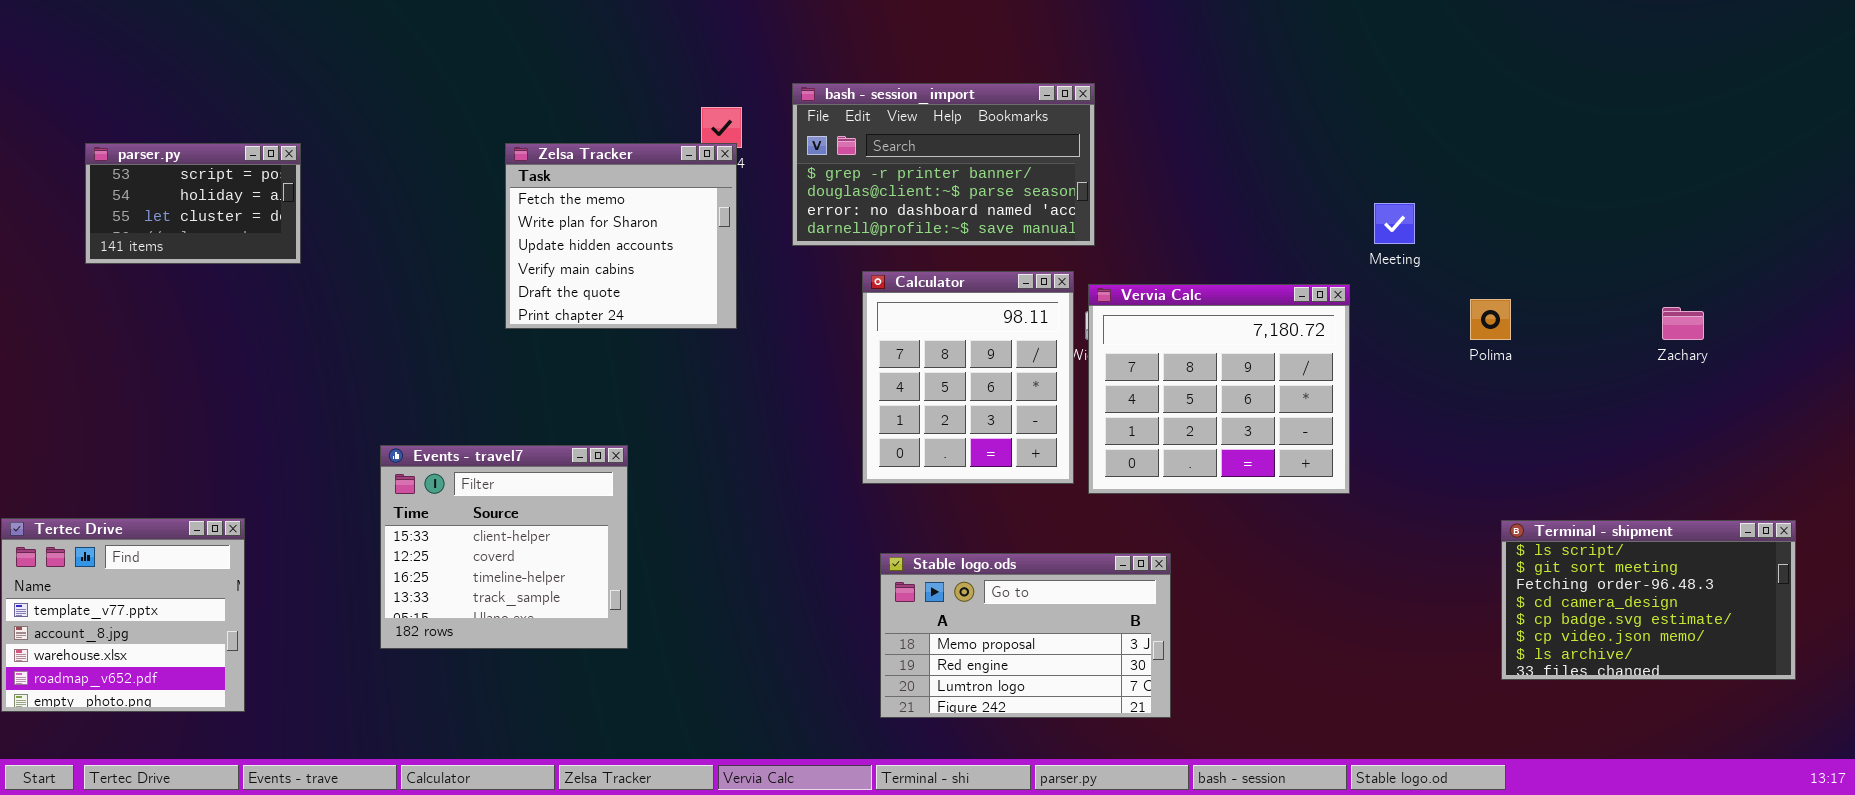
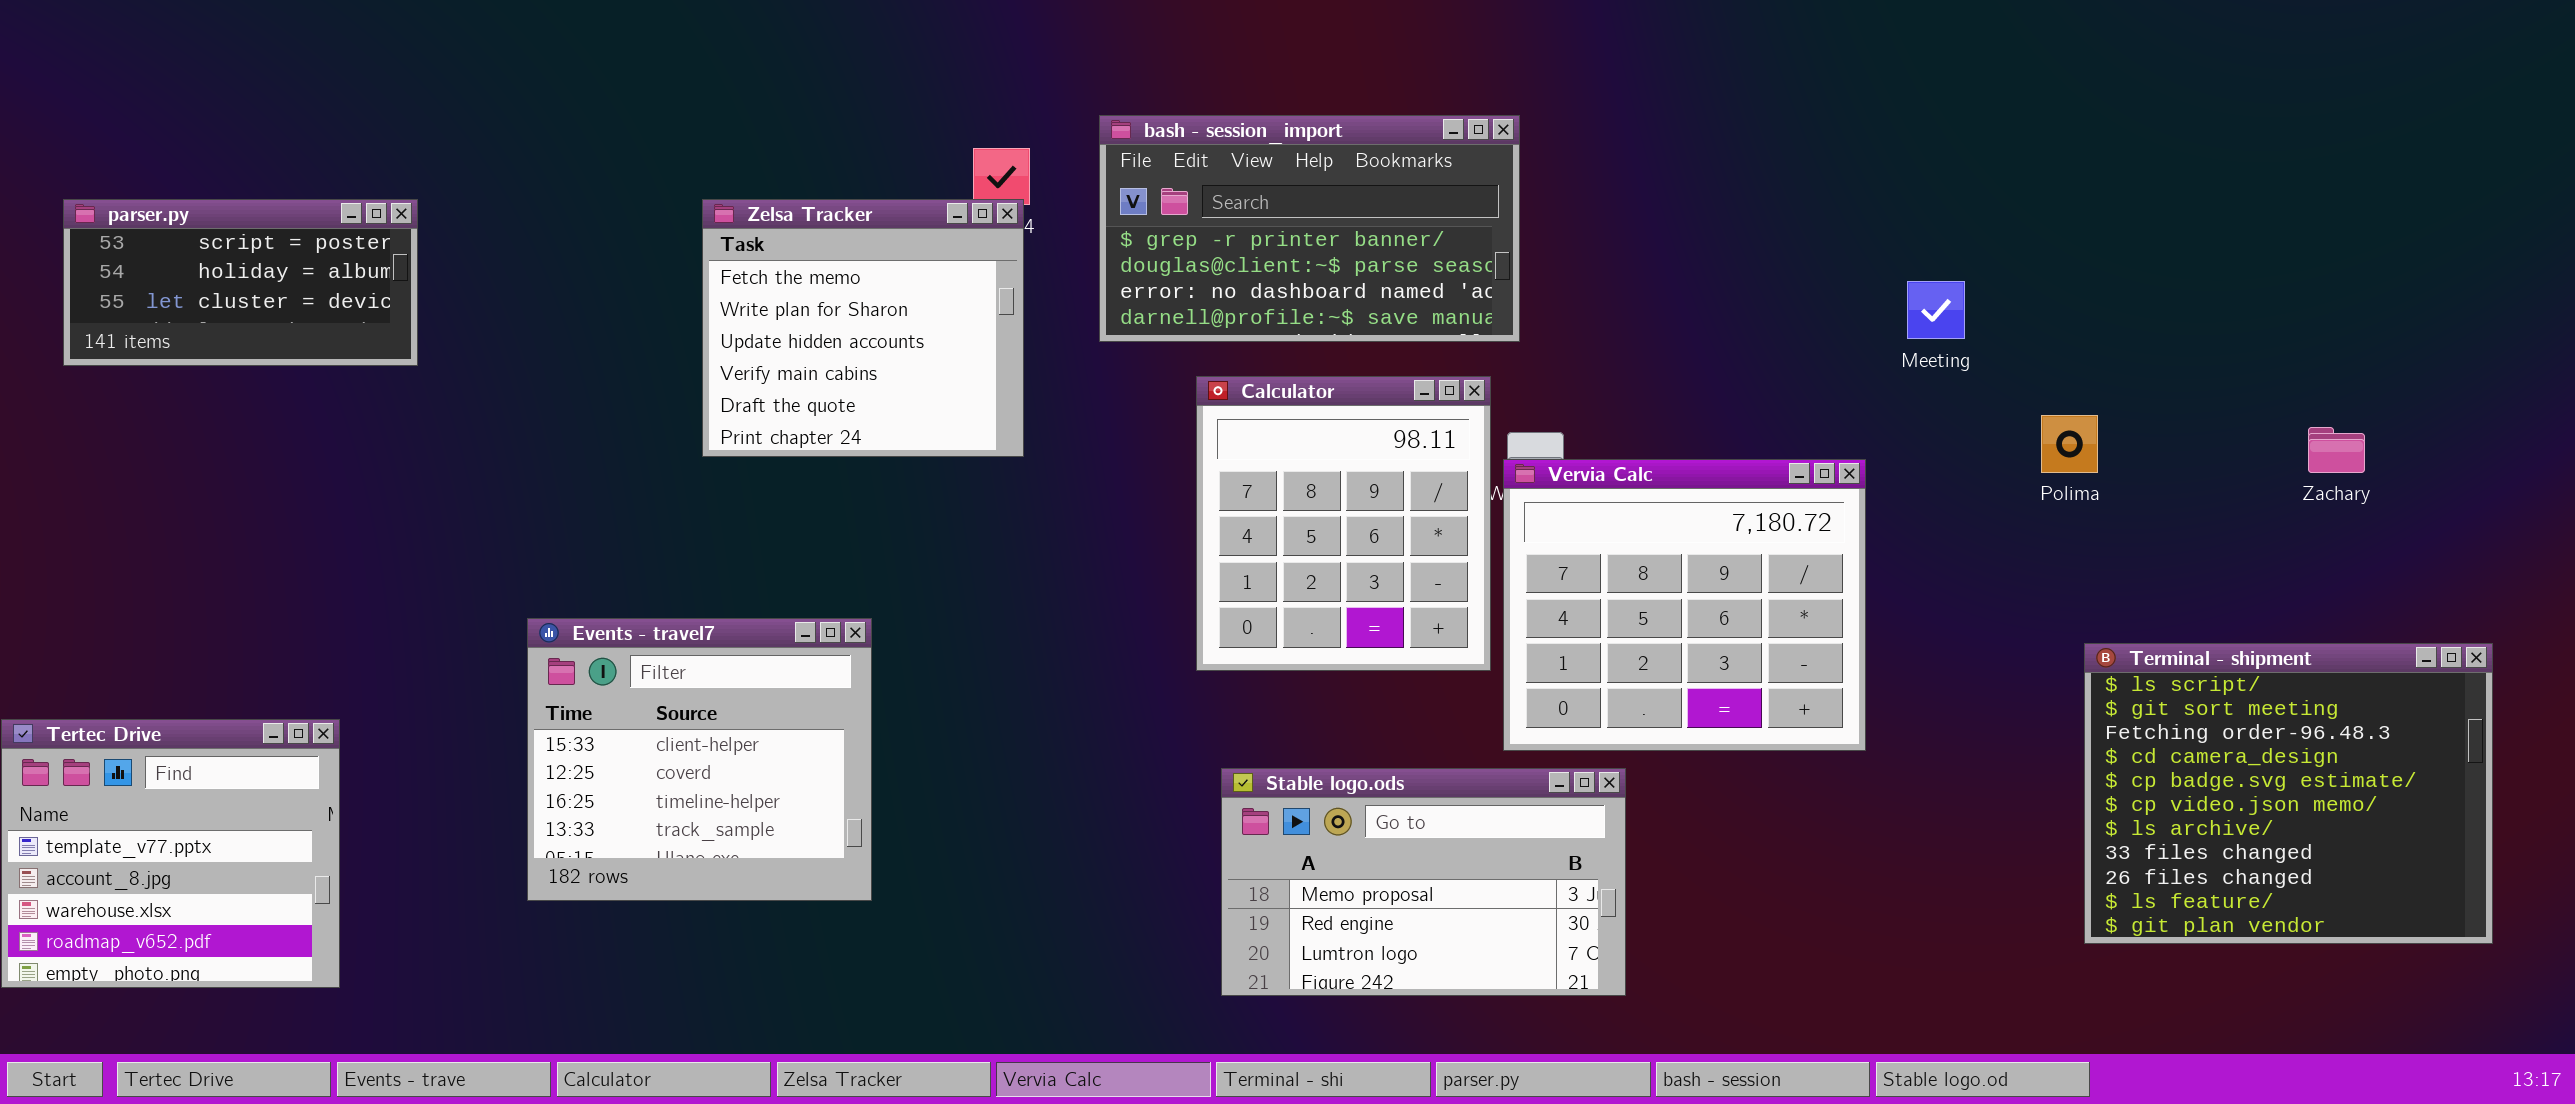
parser.py: [85,143,301,264] -> [63,199,418,366], resized
Vervia Calc: [1088,284,1350,494] -> [1503,459,1866,751], moved
Terminal - shipment: [1501,520,1796,680] -> [2084,643,2493,944], resized

